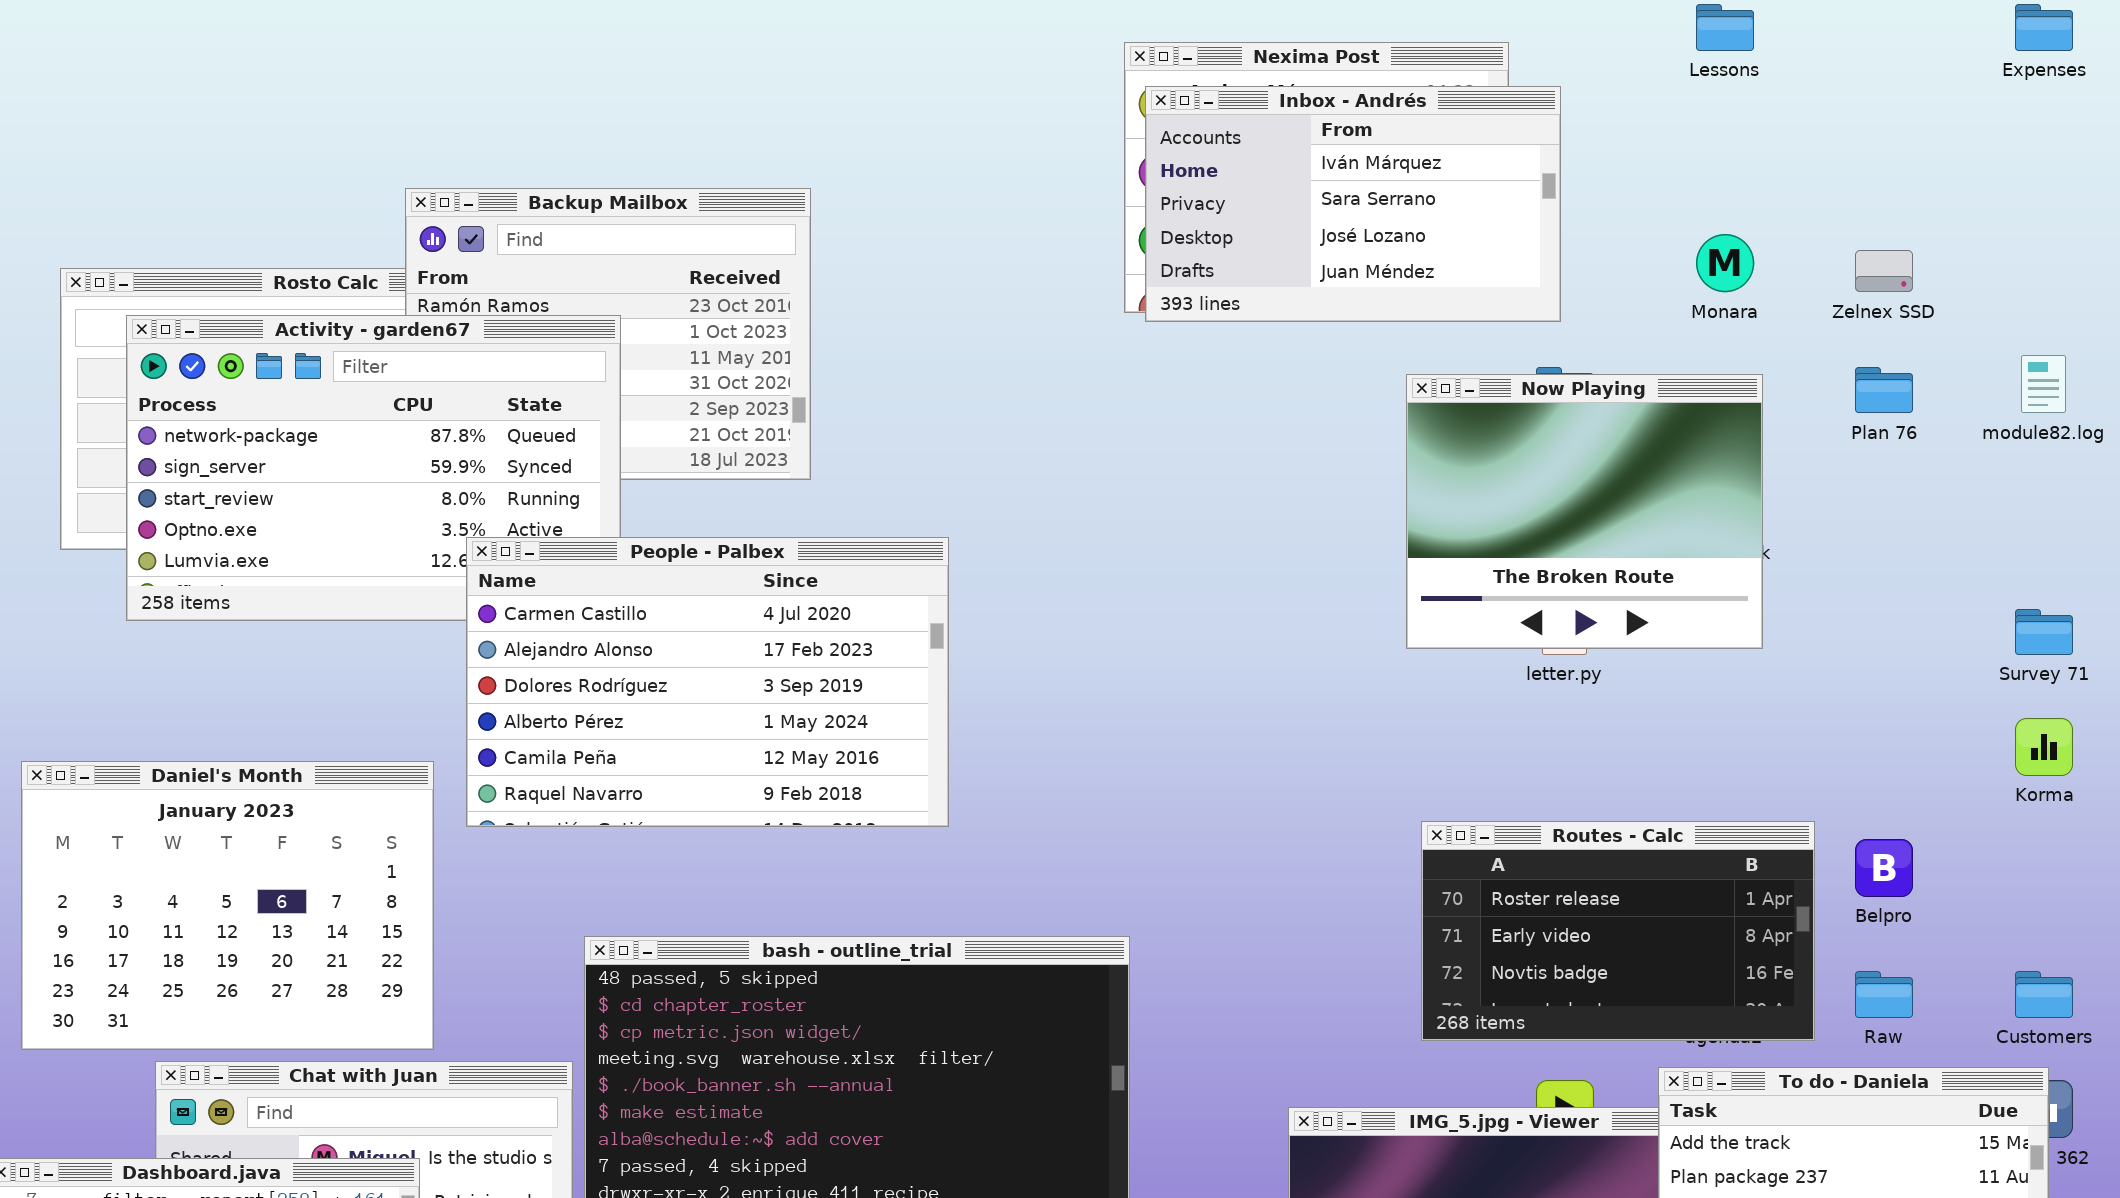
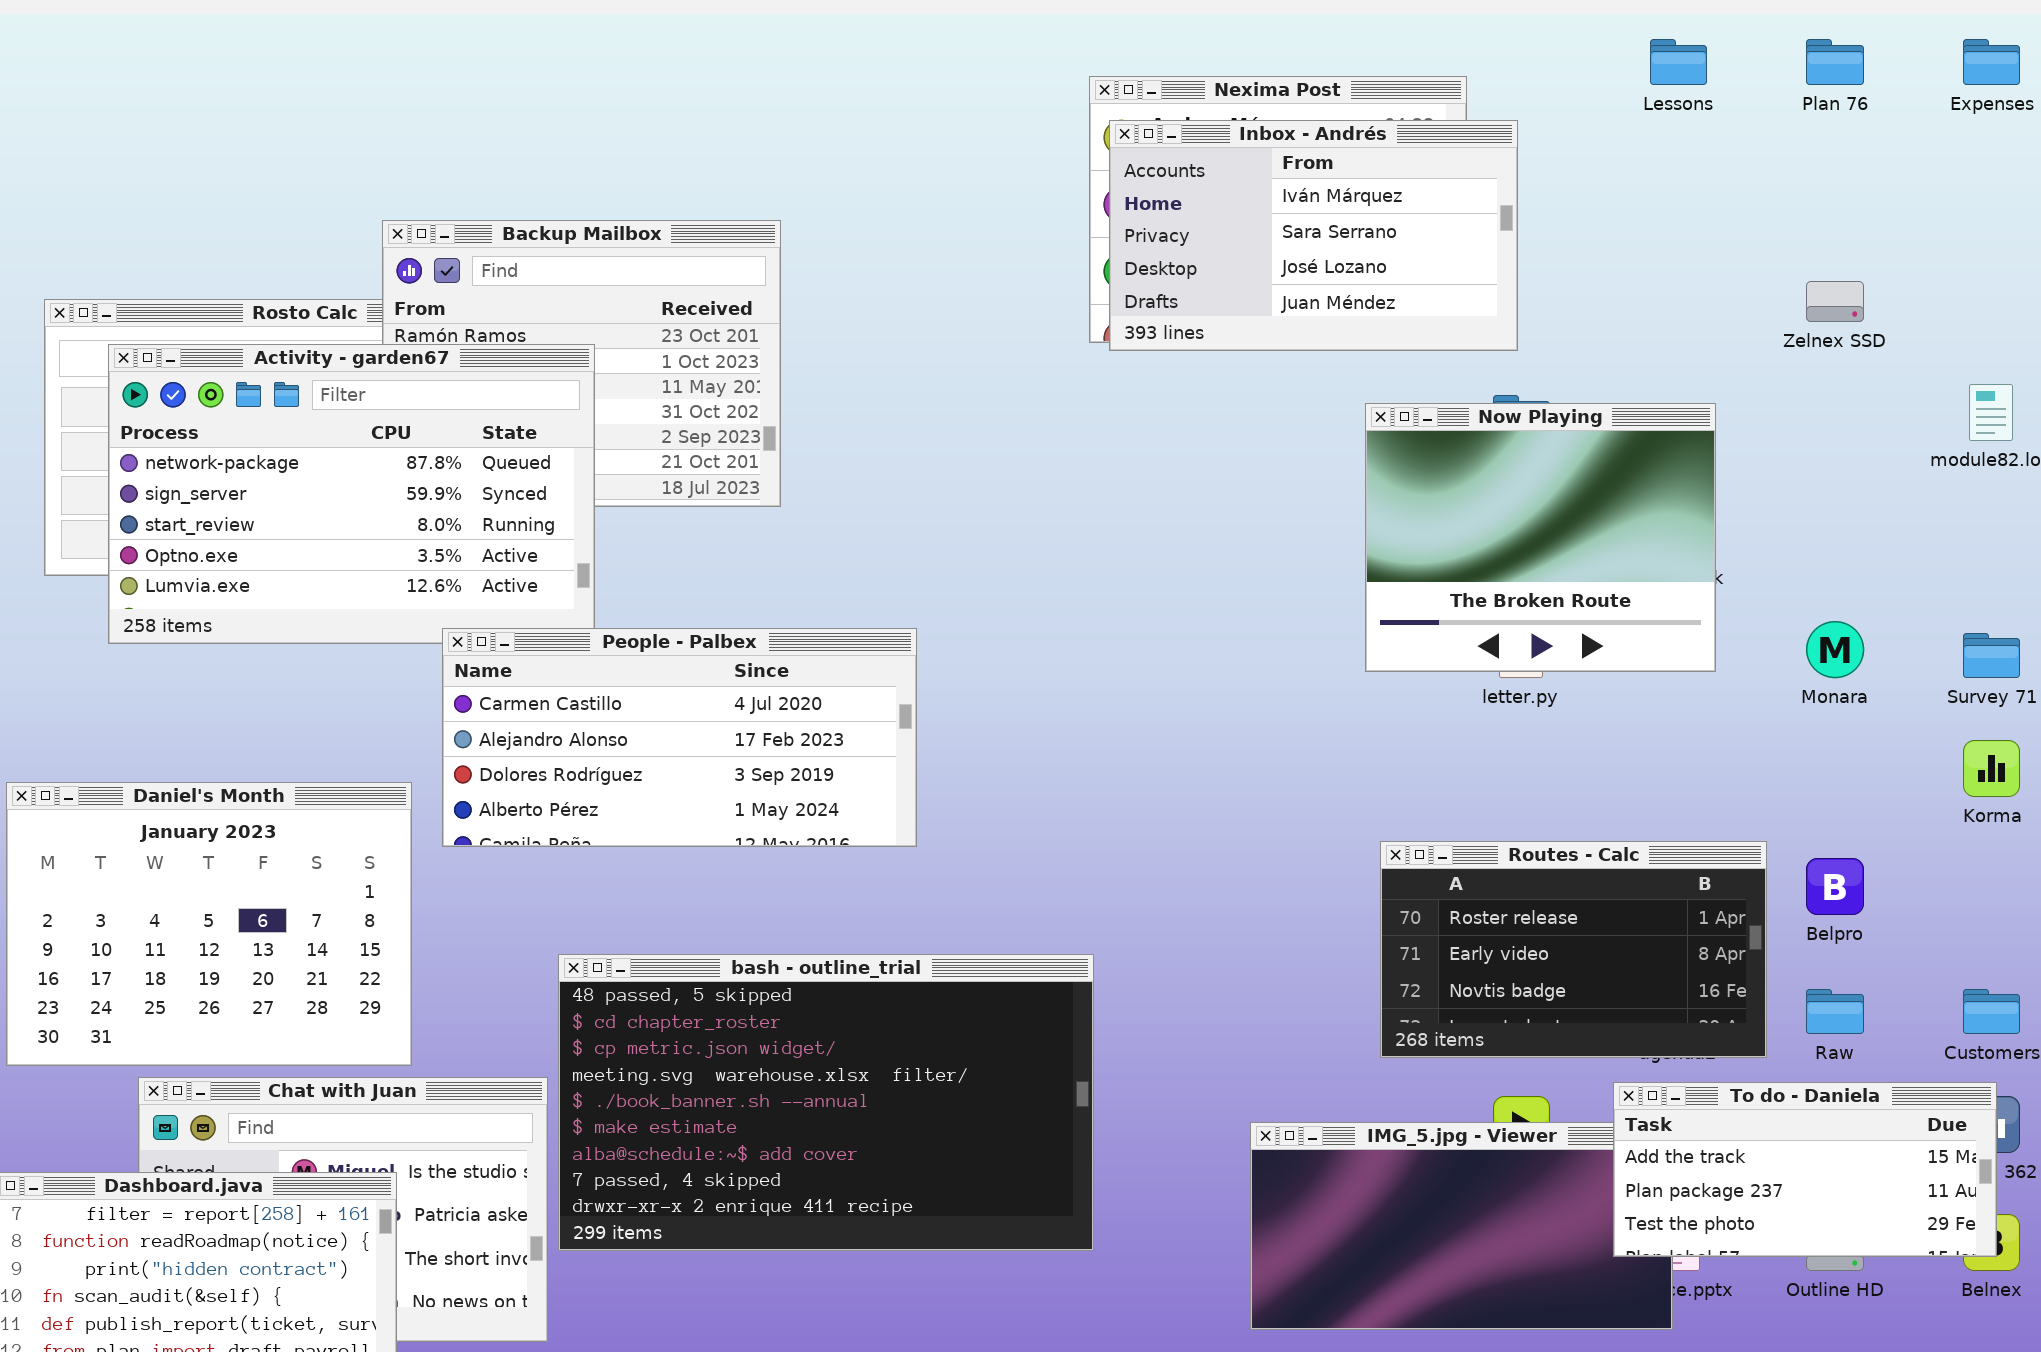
Monara: [1696,234,1754,292] -> [1806,621,1864,678], moved
Plan 76: [1855,367,1913,413] -> [1806,39,1864,85], moved
People - Palbex: [466,537,949,827] -> [442,628,917,847], resized

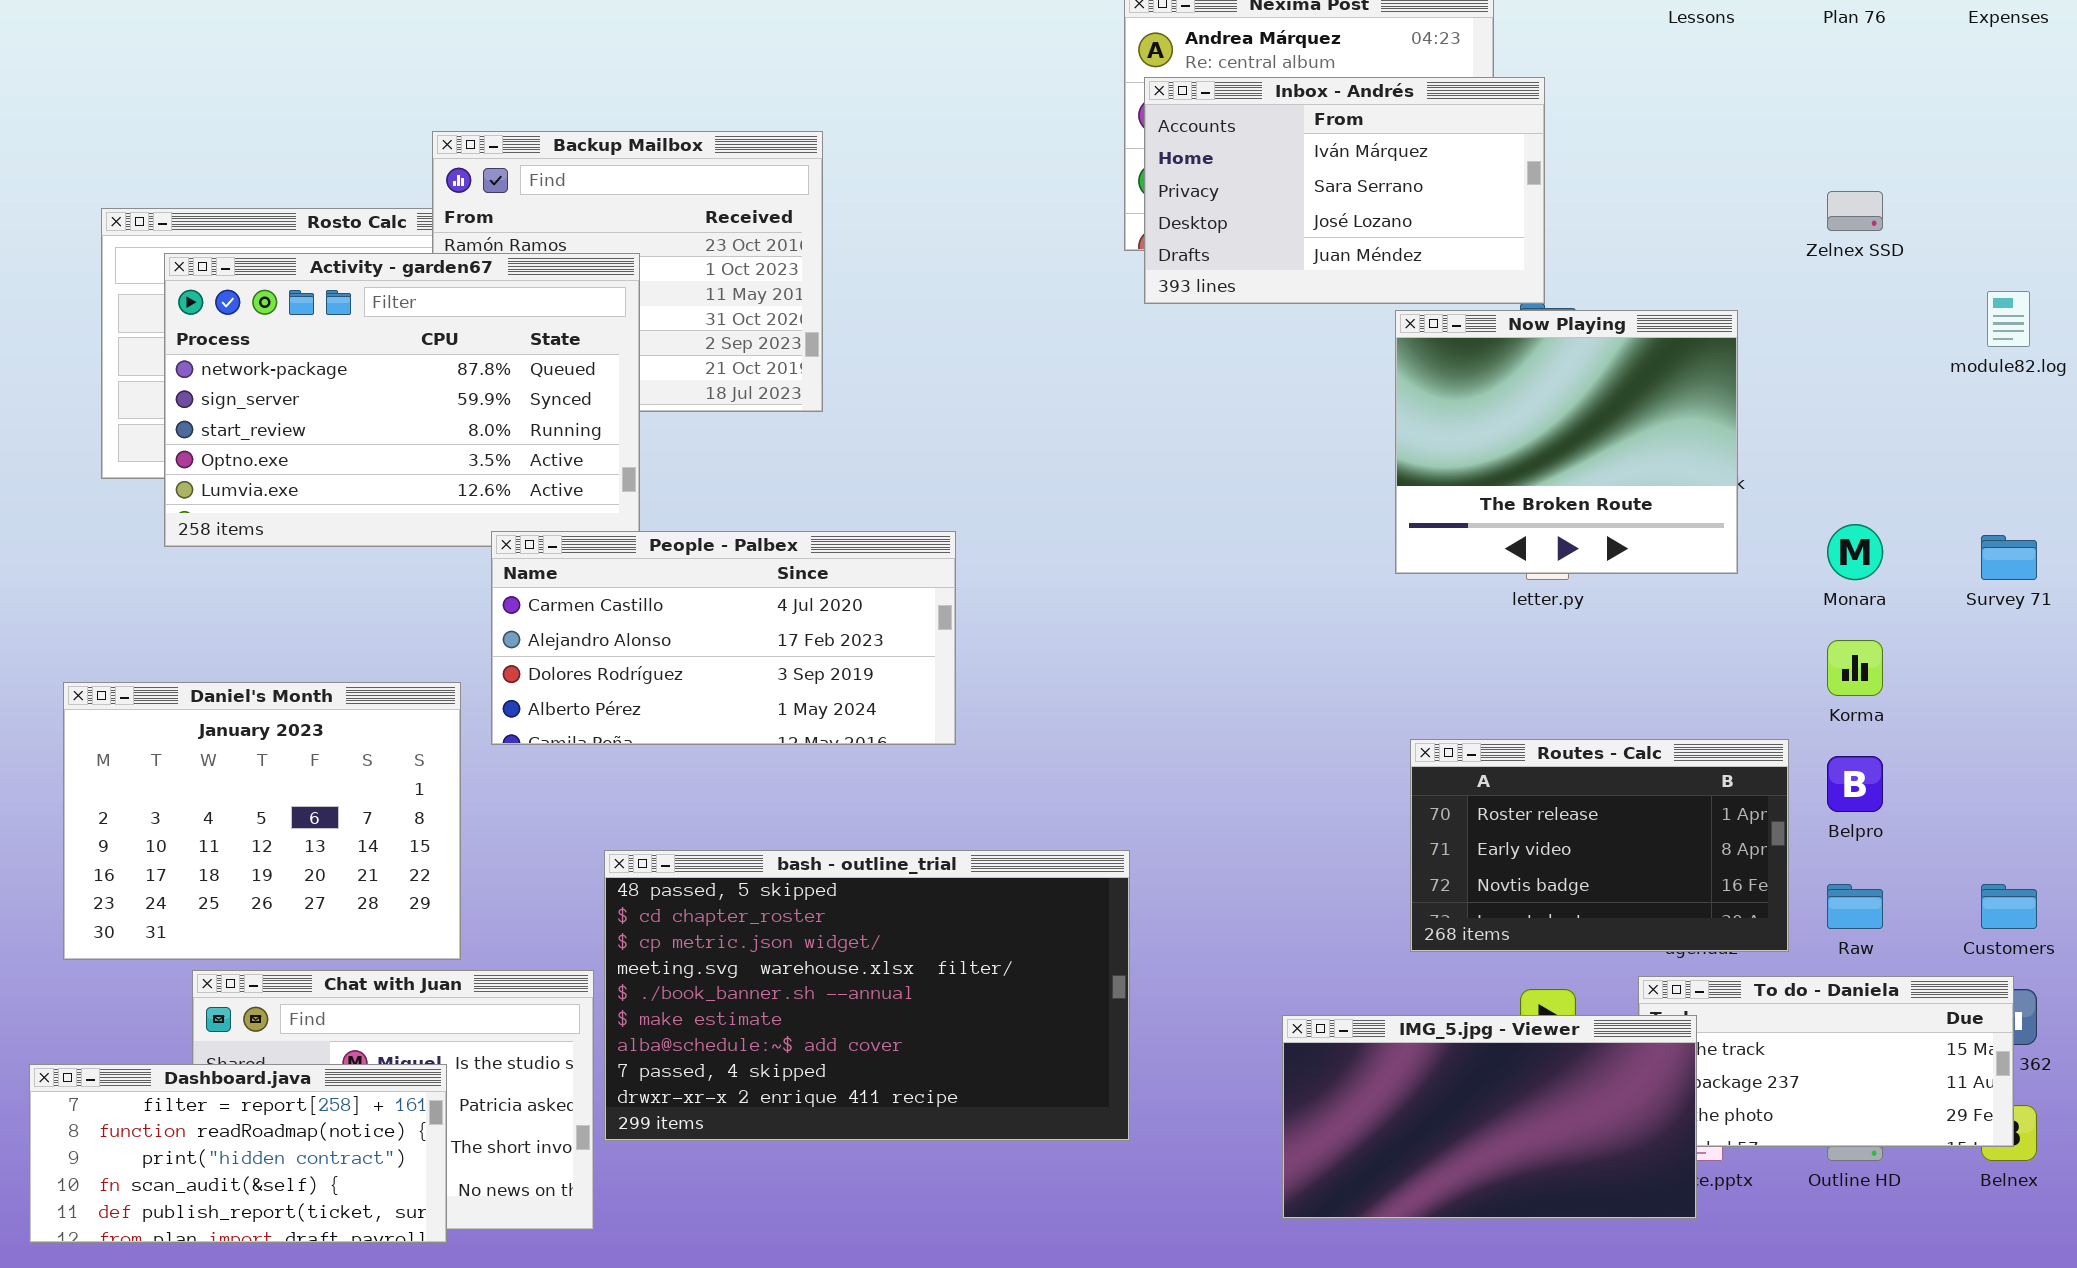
Inbox - Andrés: [1109,120,1518,351] -> [1144,77,1545,304], moved
Korma: [1963,740,2020,797] -> [1827,640,1883,696], moved
IMG_5.jpg - Viewer: [1250,1122,1673,1330] -> [1282,1015,1697,1219], raised

